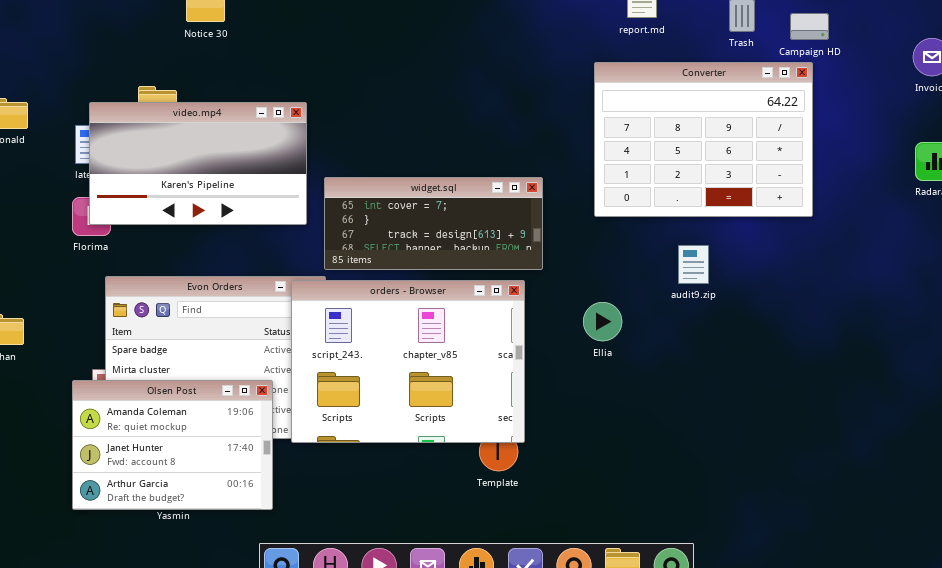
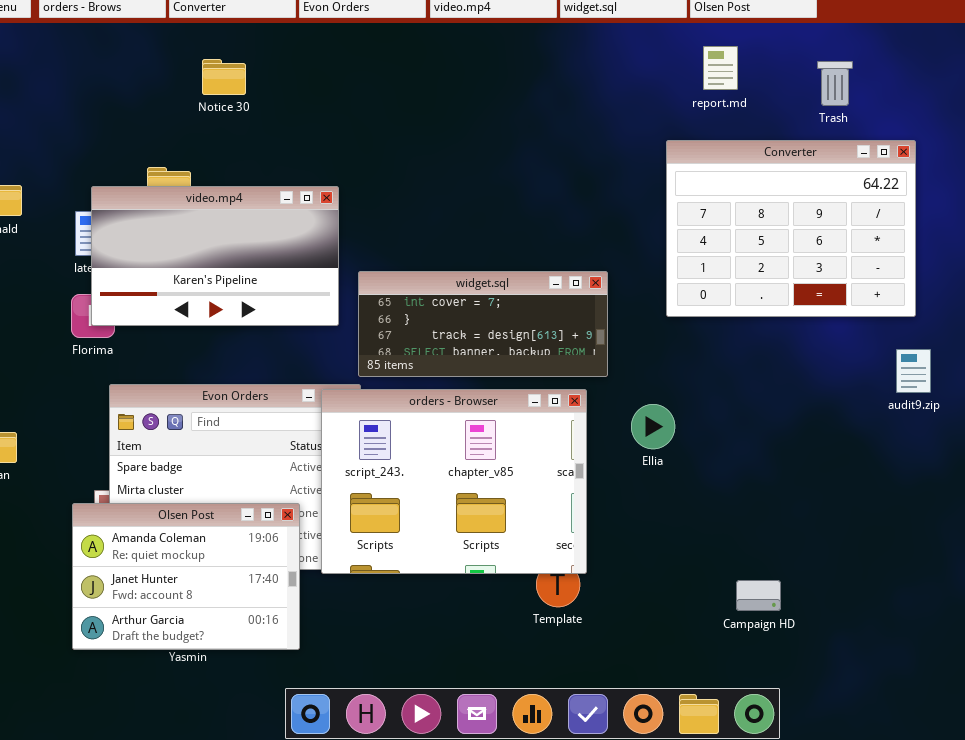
Campaign HD: [790,13,829,40] -> [736,580,781,611], moved
audit9.zip: [678,245,709,284] -> [896,349,931,393], moved
Ellia: [583,302,622,341] -> [631,404,675,449], moved

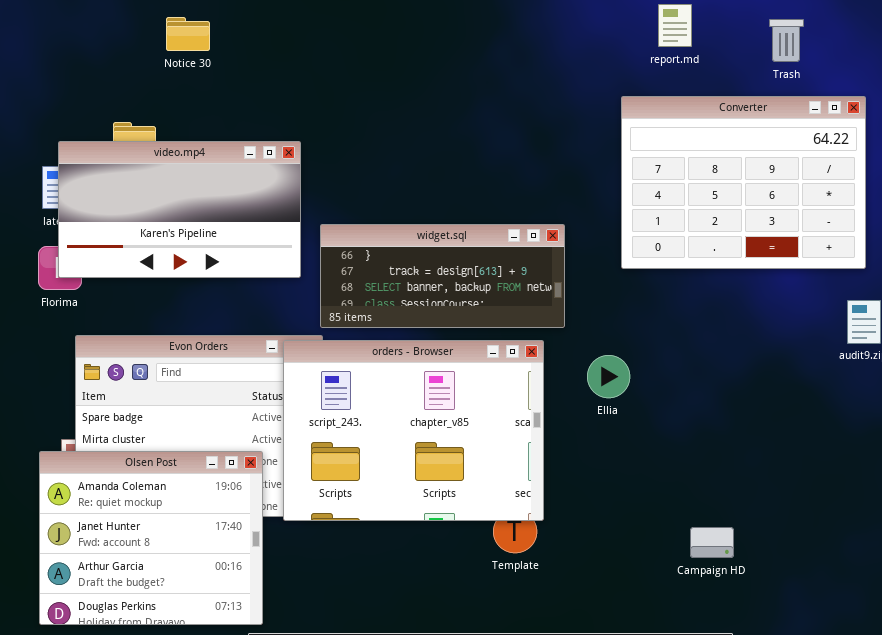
widget.sql: [358,271,608,377] -> [320,224,565,328], scrolled down 1 row
Olsen Post: [72,503,300,650] -> [39,451,263,625], resized

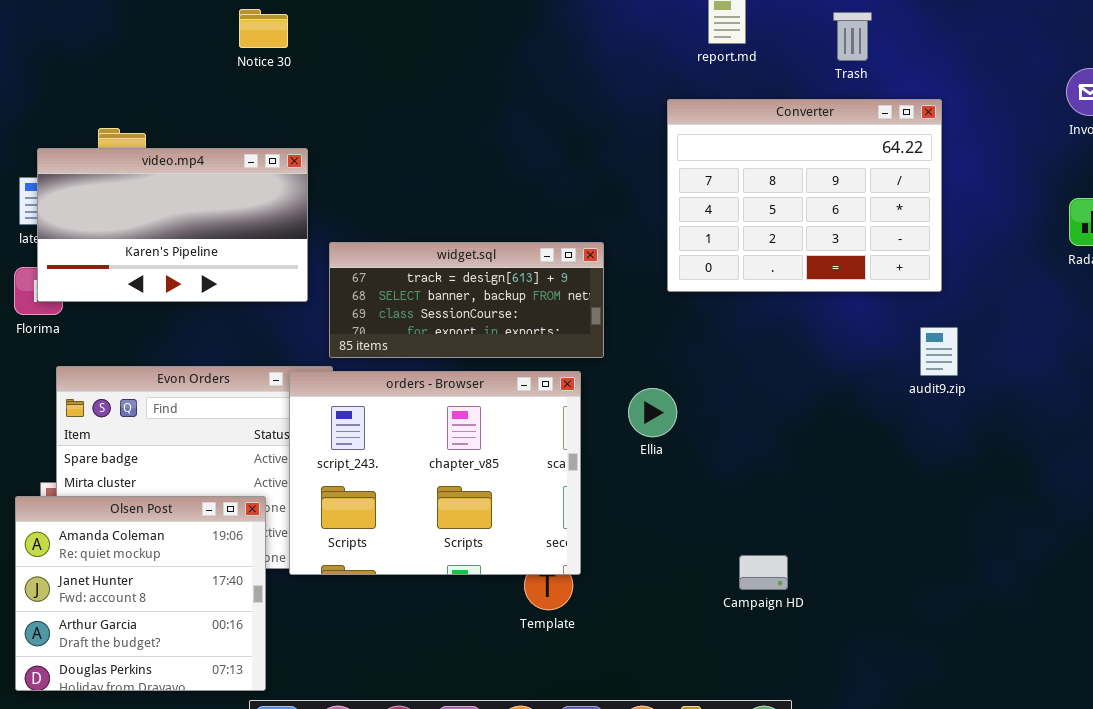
Notice 30: [166,17,210,51] -> [239,9,288,48], moved
widget.sql: [320,224,565,328] -> [329,242,604,358], scrolled down 1 row
Campaign HD: [690,527,734,558] -> [739,555,788,590], moved

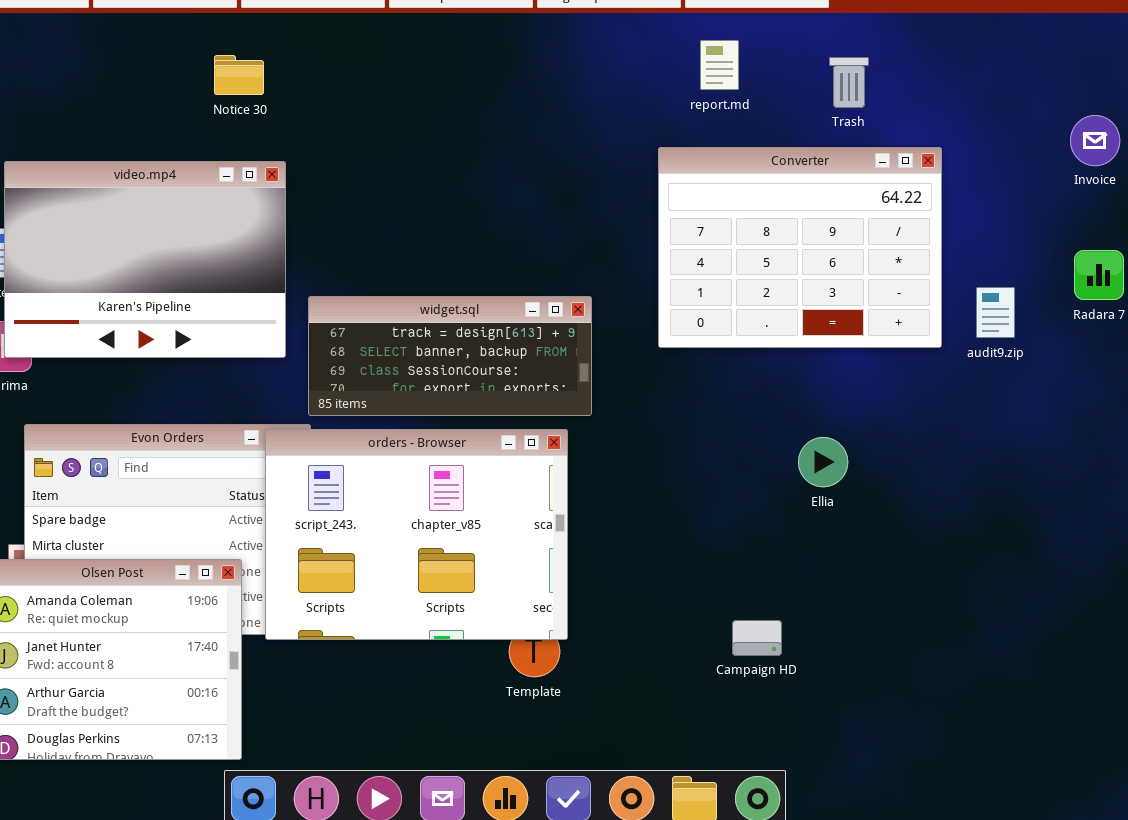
video.mp4: [37,148,308,302] -> [4,161,286,358], resized
audit9.zip: [920,327,958,376] -> [976,287,1015,338], moved
Ellia: [628,388,677,437] -> [798,437,848,487], moved

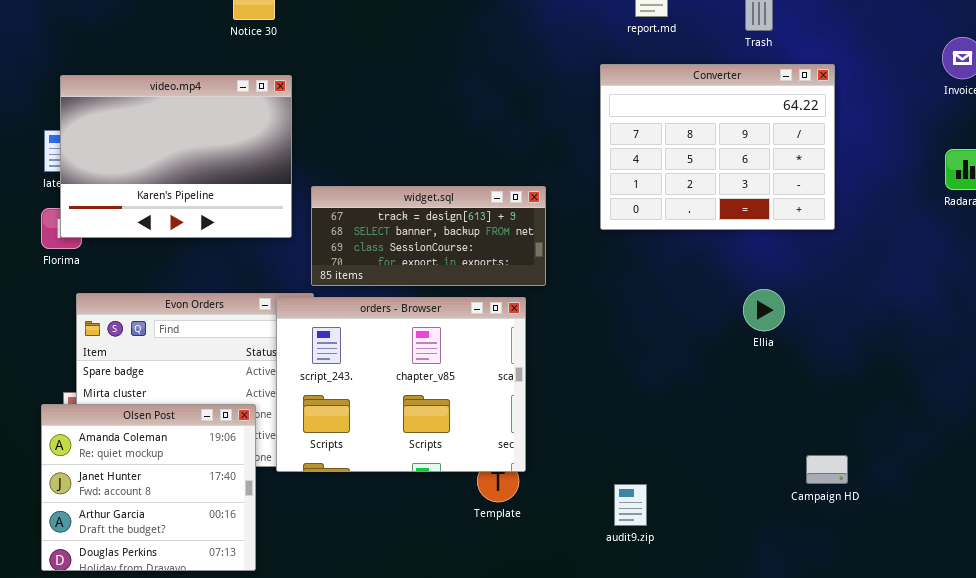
audit9.zip: [976,287,1015,338] -> [614,484,647,526], moved
Ellia: [798,437,848,487] -> [743,289,785,331], moved
Campaign HD: [732,620,782,656] -> [806,455,848,484], moved

